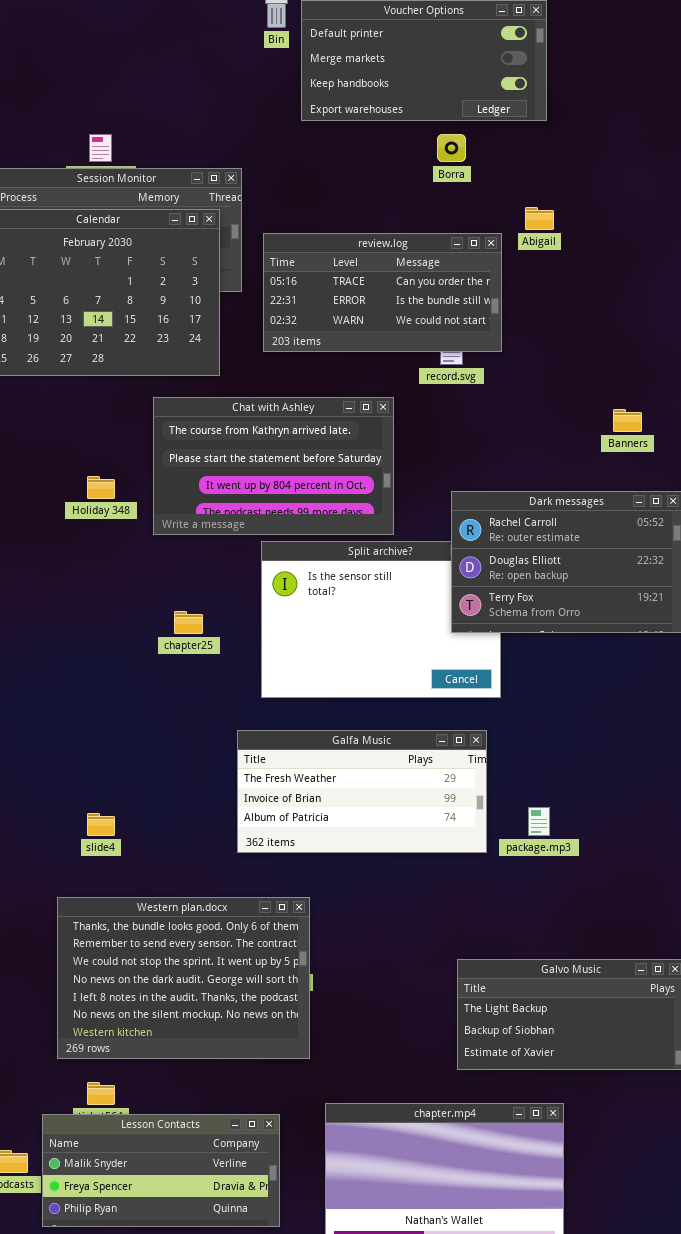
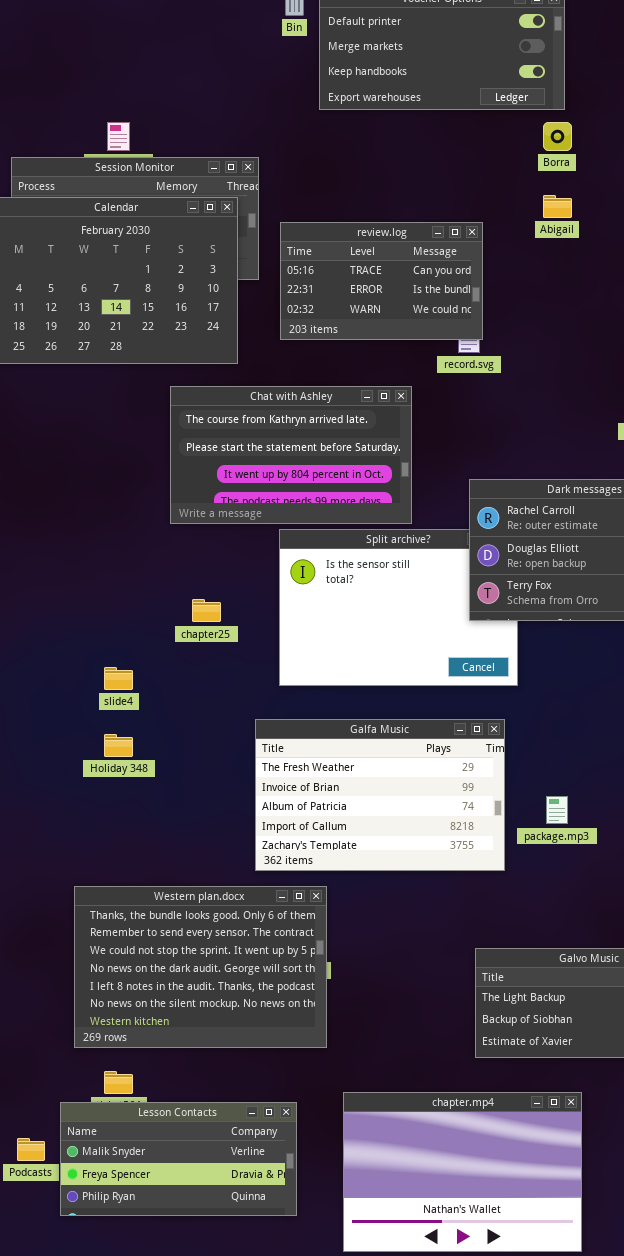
Borra: [437,134,466,162] -> [543,122,572,151], moved
review.log: [263,233,502,352] -> [280,222,483,340], resized
Holiday 348: [87,476,115,499] -> [104,734,133,757], moved
Galfa Music: [237,730,487,853] -> [255,719,505,871], resized
slide4: [87,813,115,836] -> [104,667,133,690], moved

